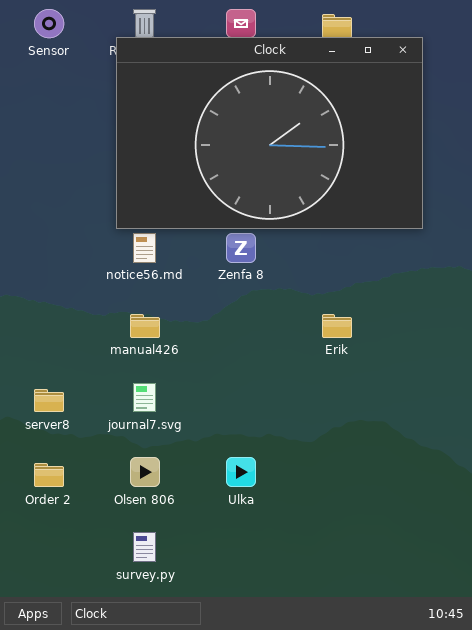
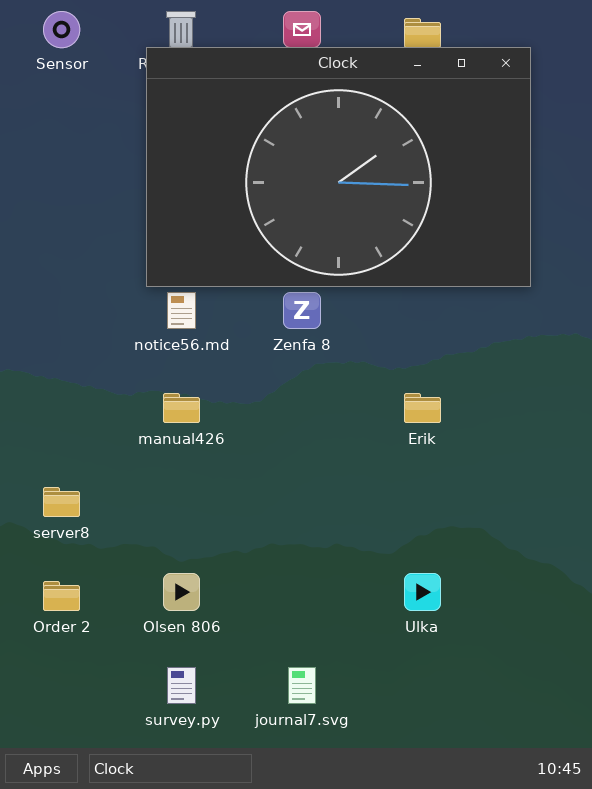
journal7.svg: [133,383,156,412] -> [288,667,316,704], moved
Ulka: [226,457,256,487] -> [404,573,441,611], moved

